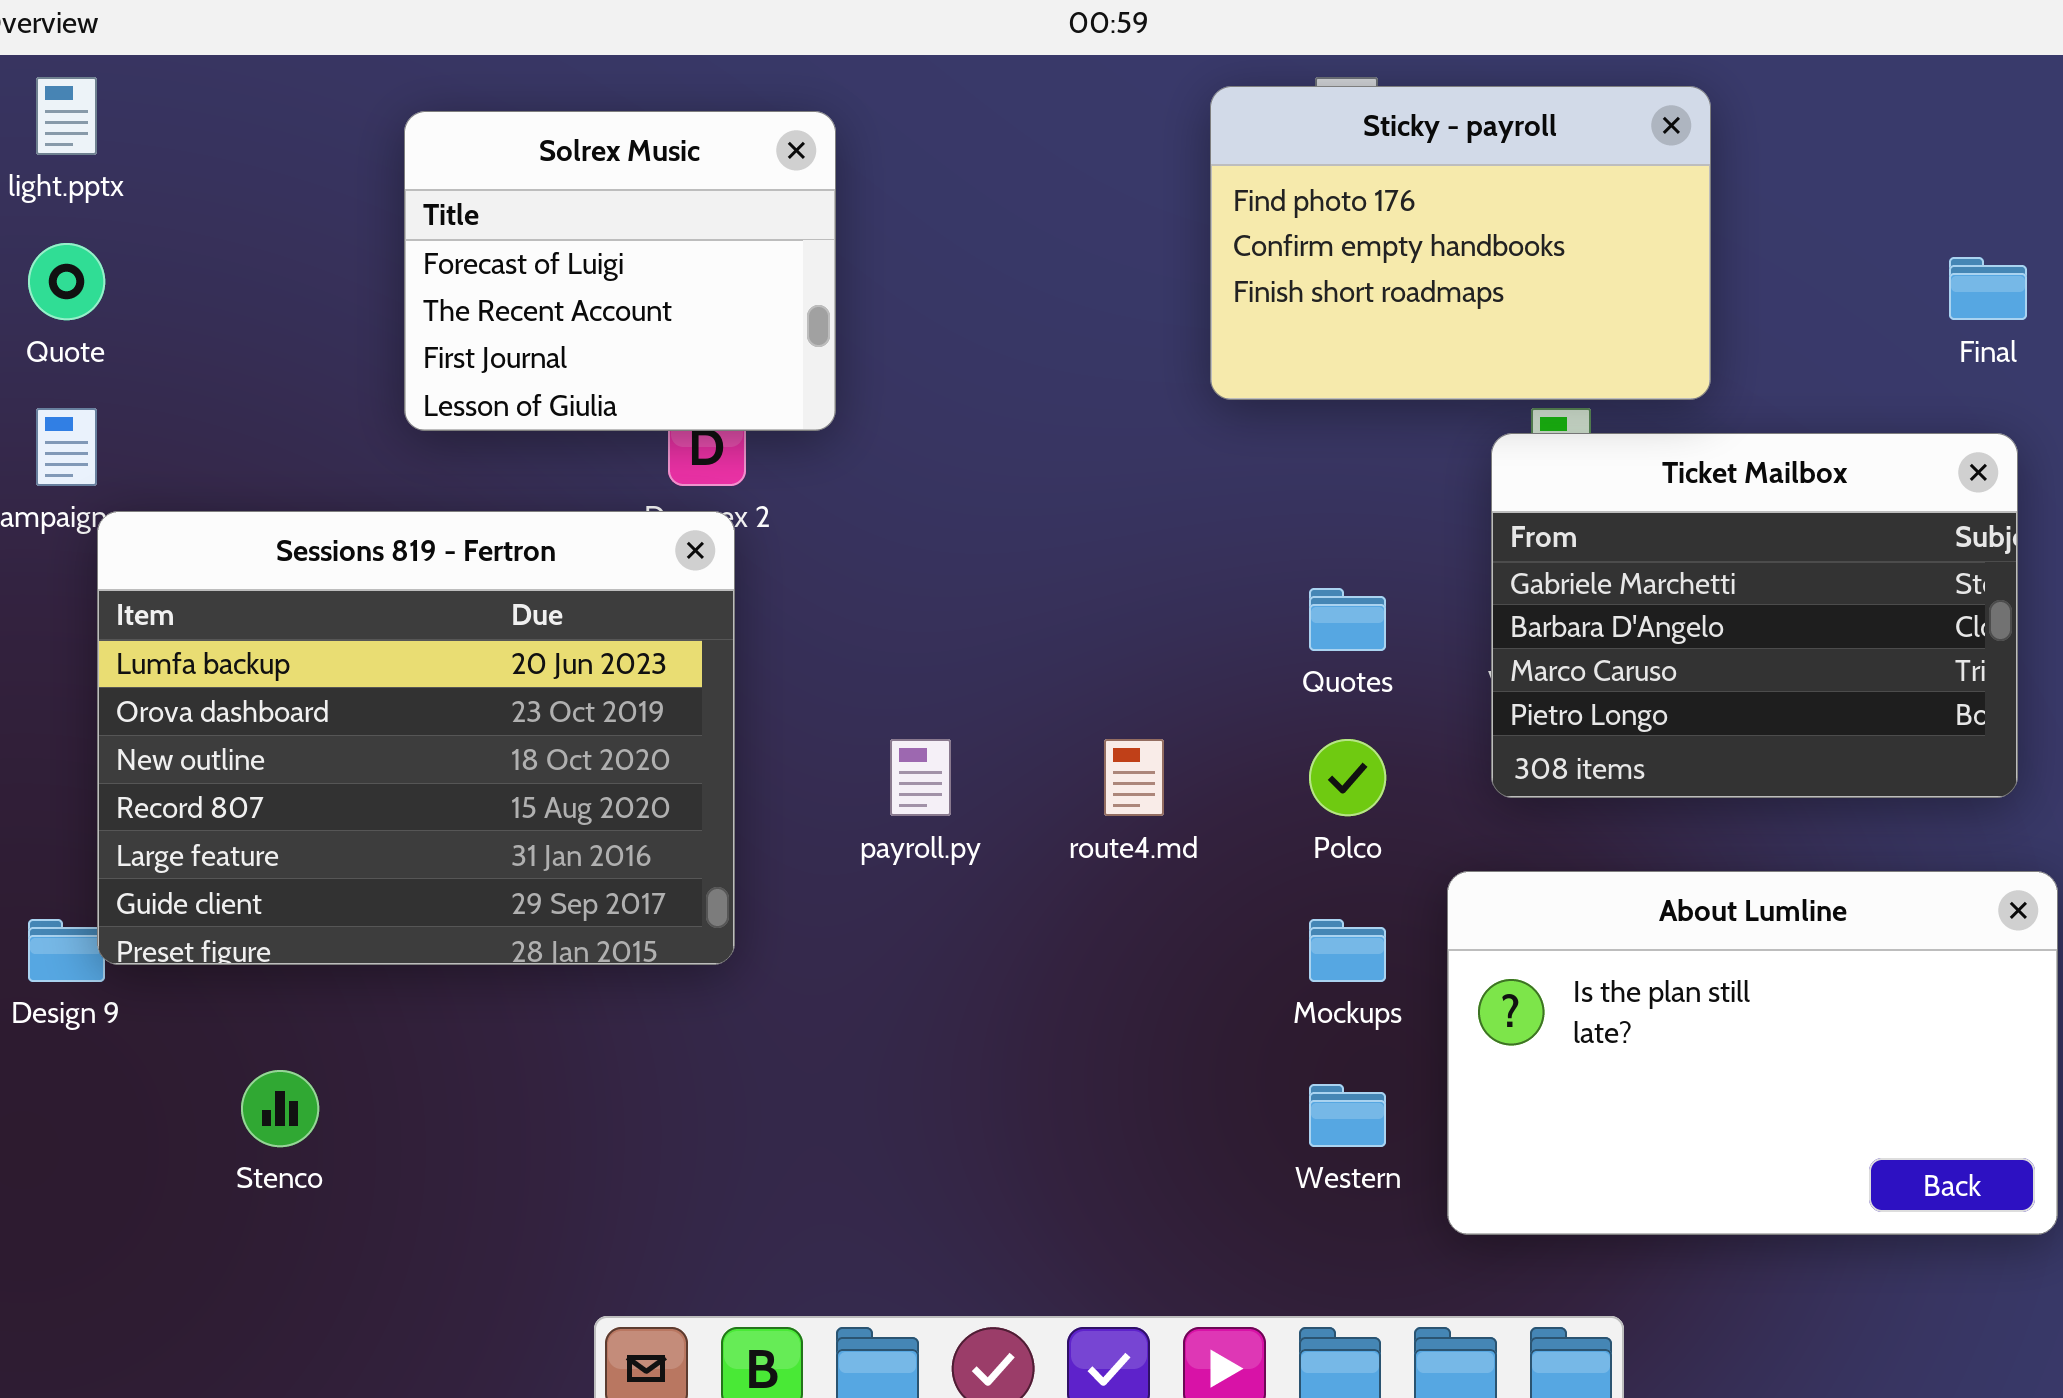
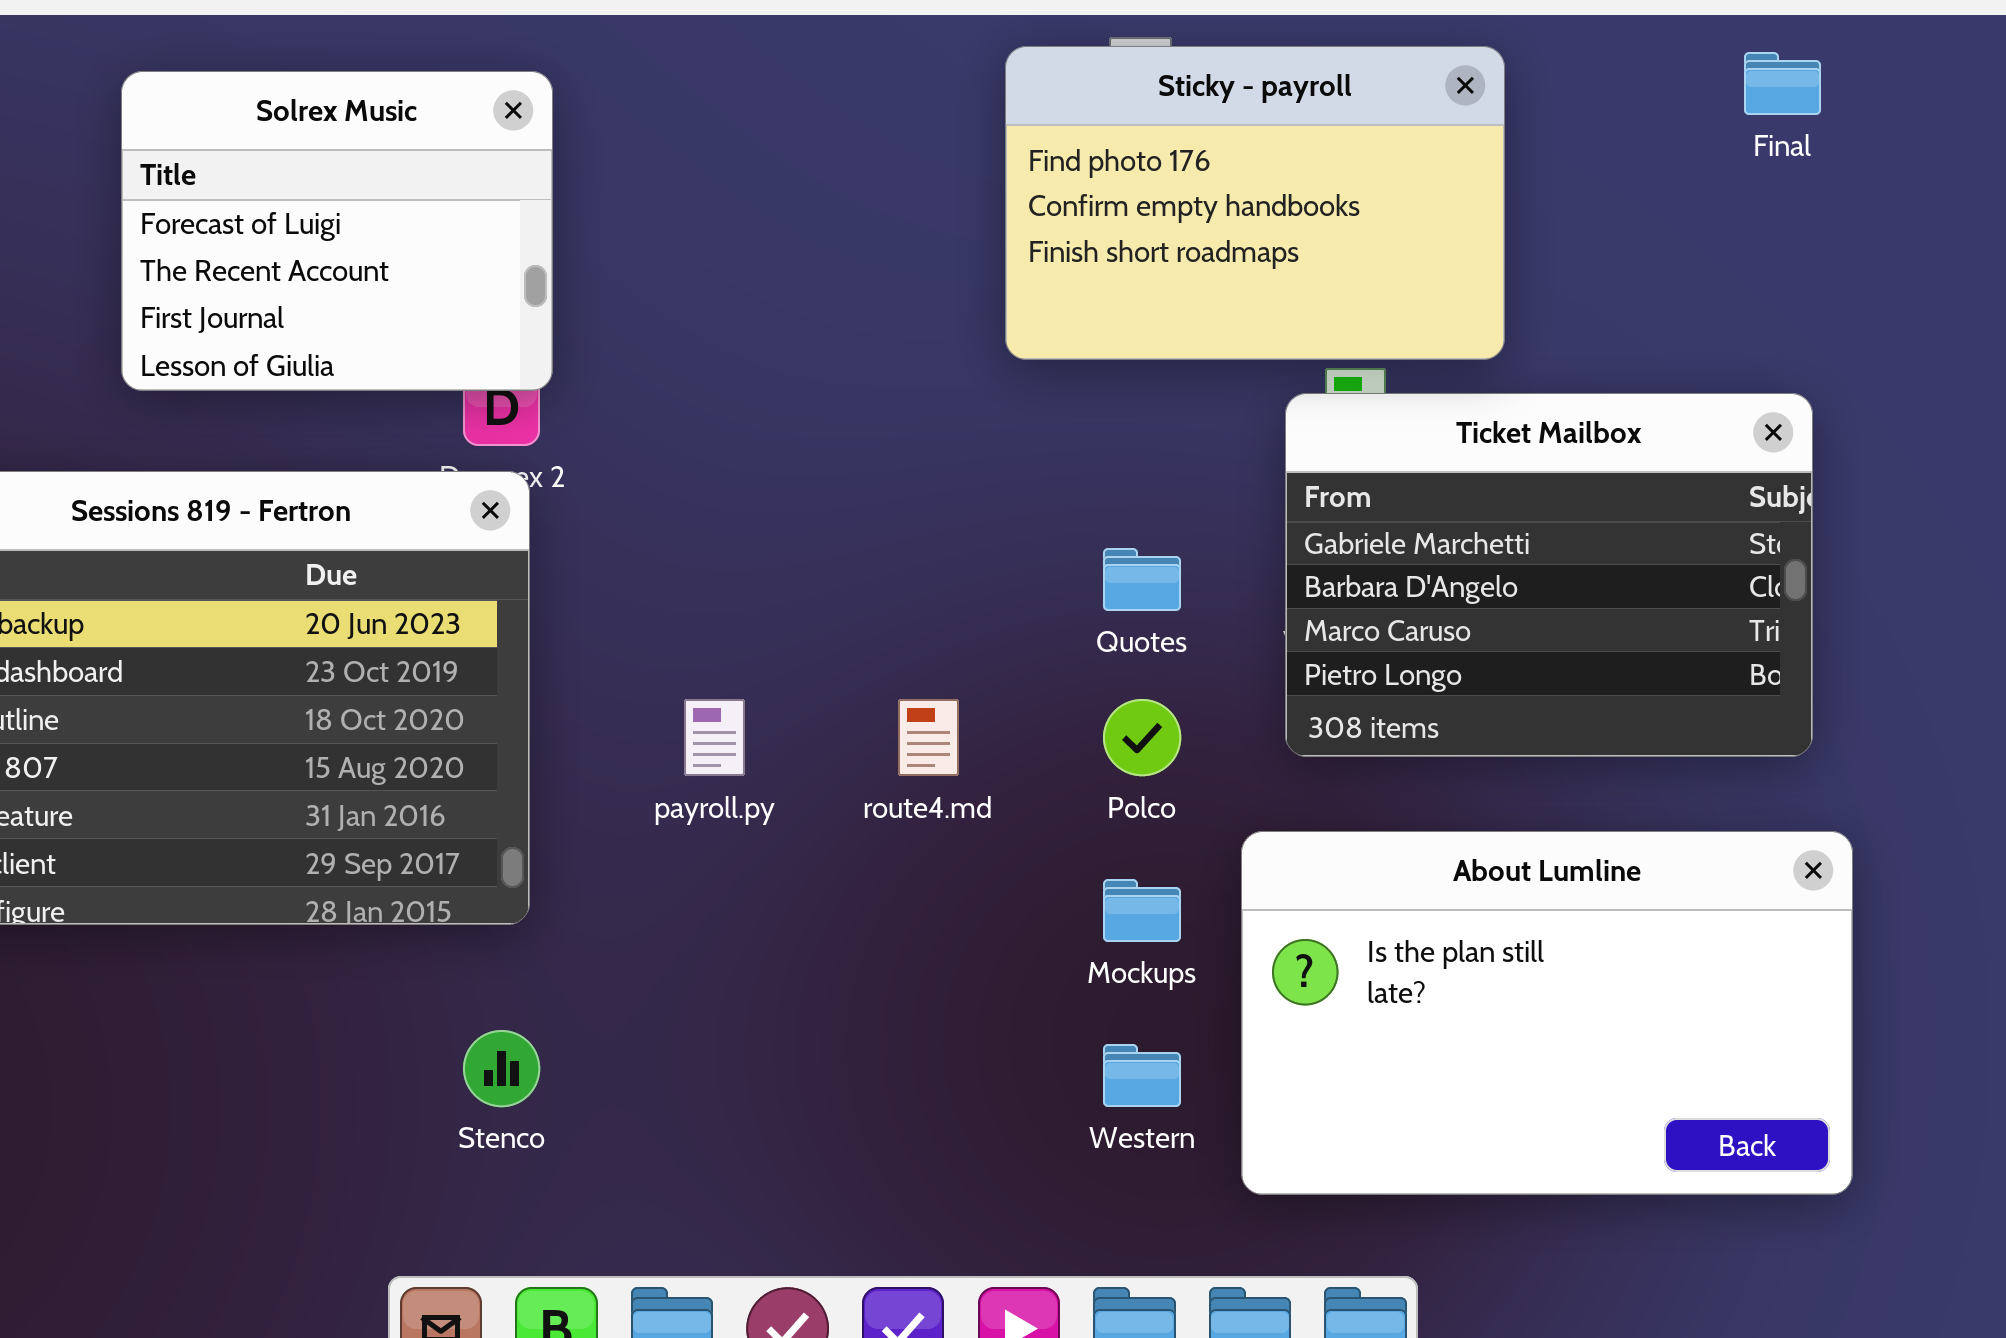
Solrex Music: [404,111,836,431] -> [121,71,553,391], moved
Final: [1949,257,2027,320] -> [1744,52,1821,115], moved
Stenco: [241,1070,319,1147] -> [463,1030,540,1107], moved

